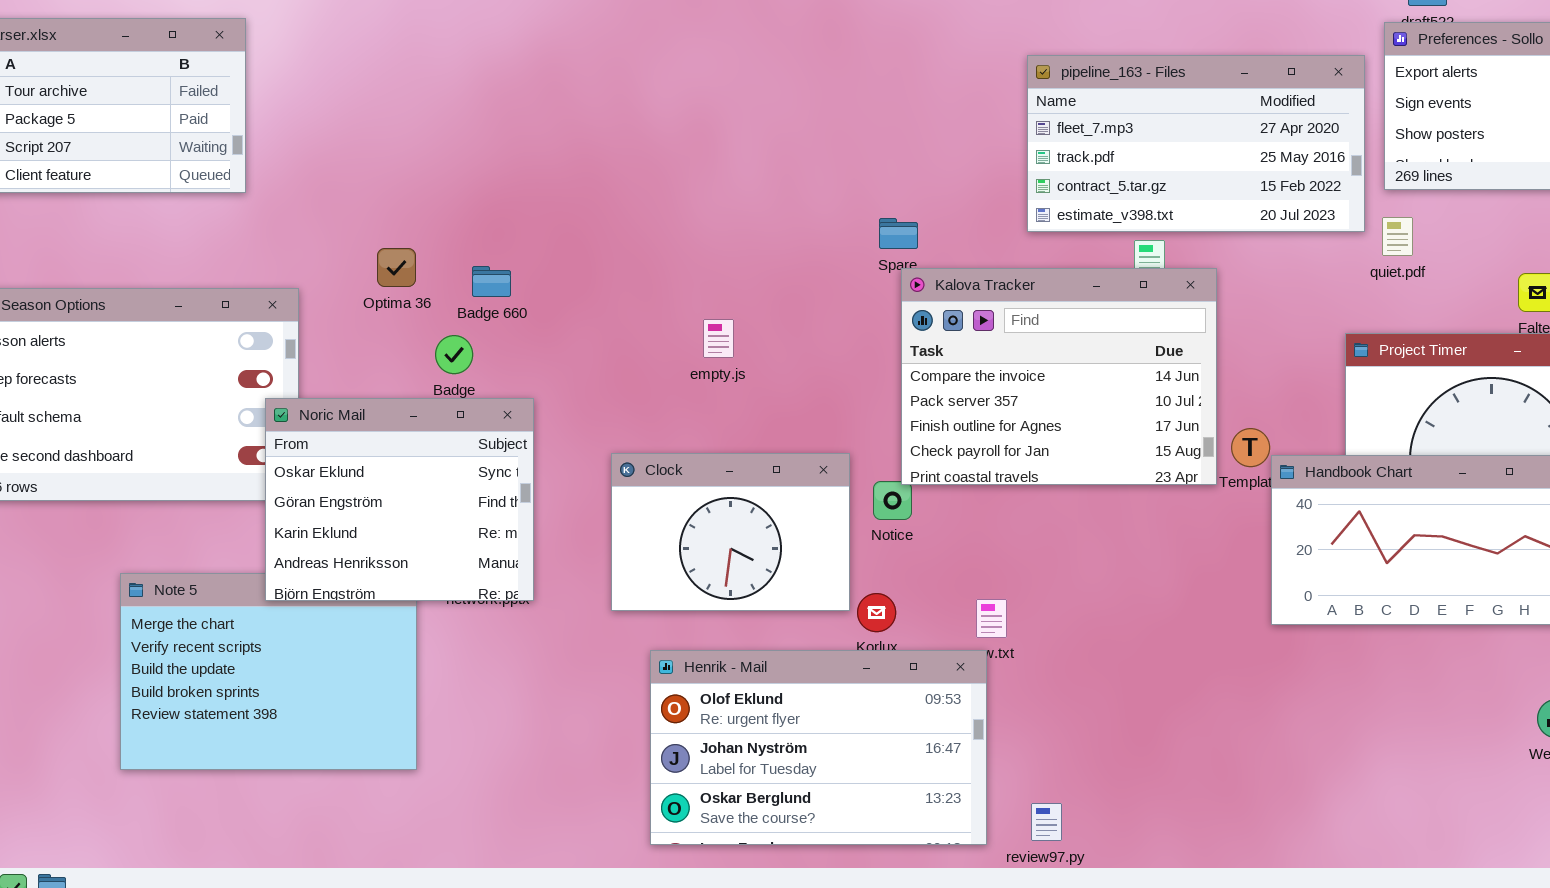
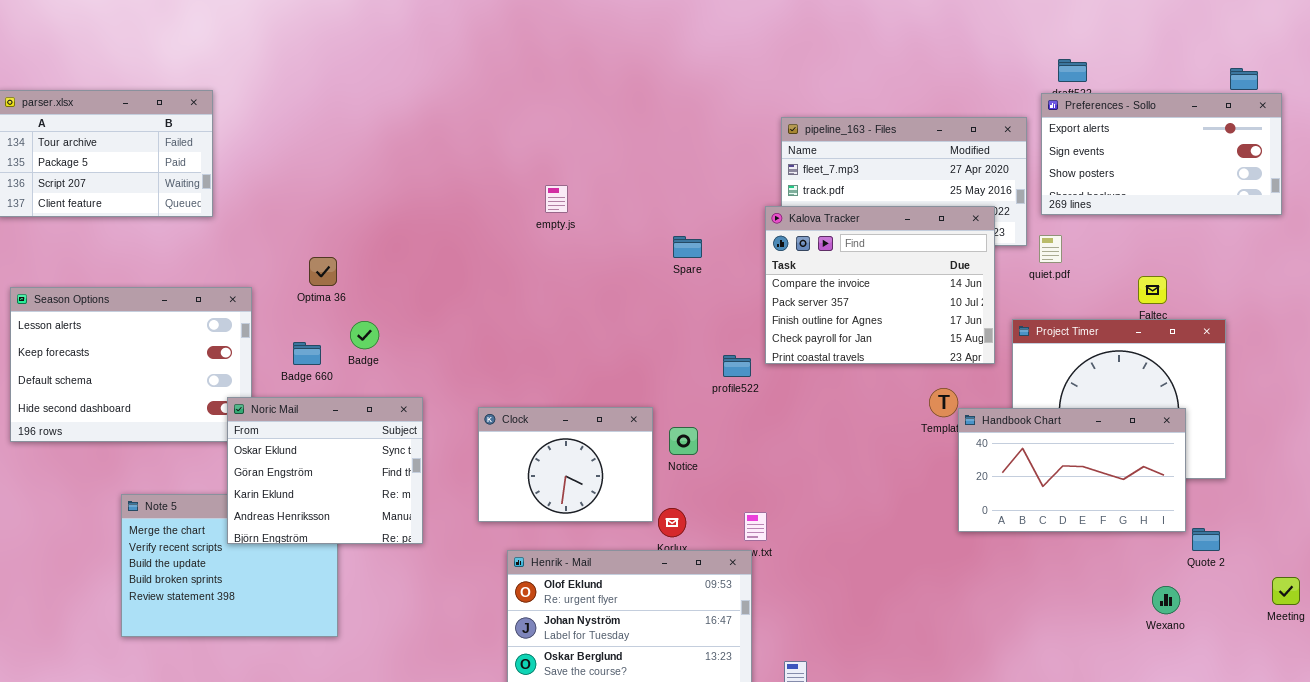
Badge 660: [472,266,511,297] -> [293,342,321,365], moved
Kalova Tracker: [901,268,1217,485] -> [765,206,995,364], moved
empty.js: [703,319,734,358] -> [545,185,568,213], moved
Noric Mail: [265,398,534,601] -> [227,397,423,544], moved

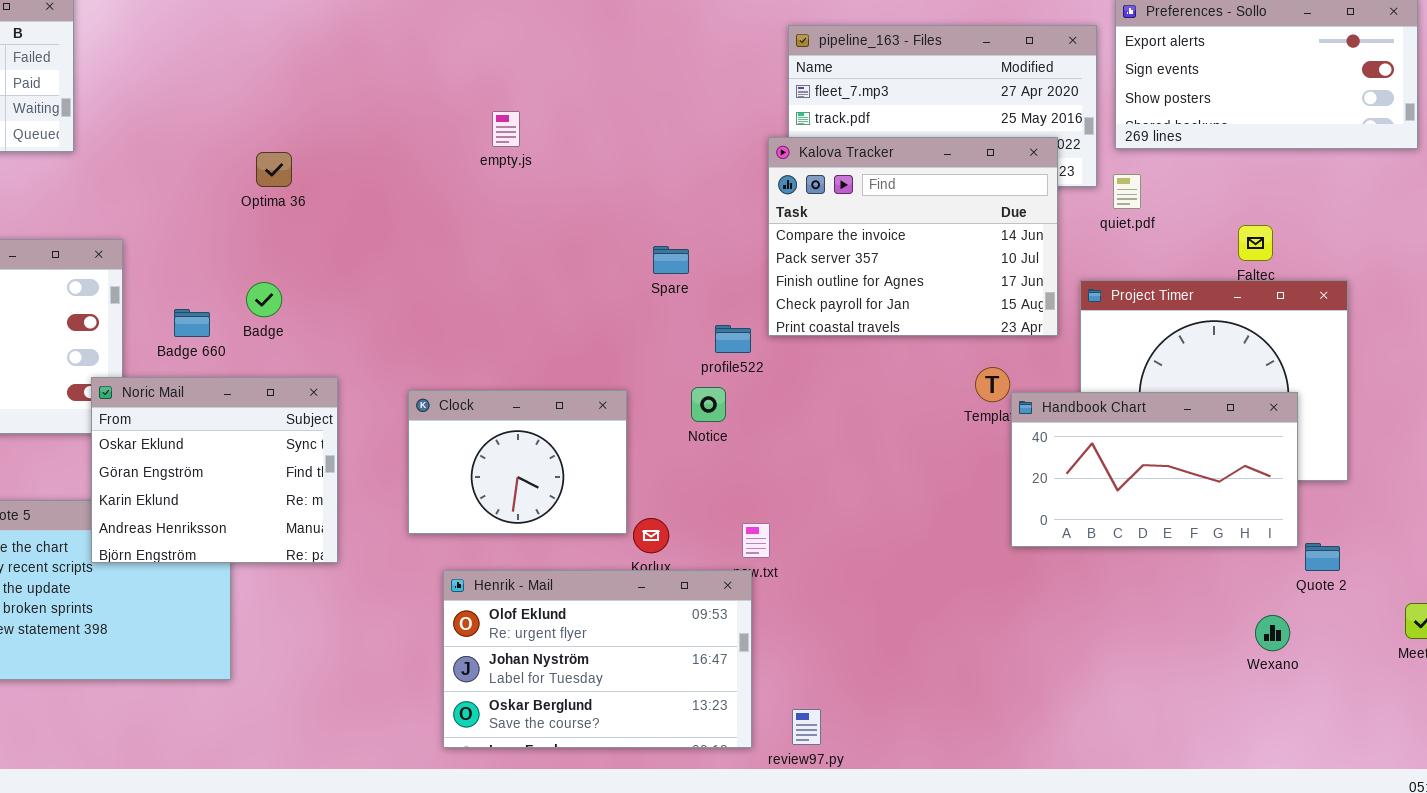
Spare: [673,236,702,258] -> [653,246,689,274], moved
Optima 36: [309,257,337,286] -> [256,152,292,187], moved
Notice: [669,427,698,455] -> [691,387,726,422], moved

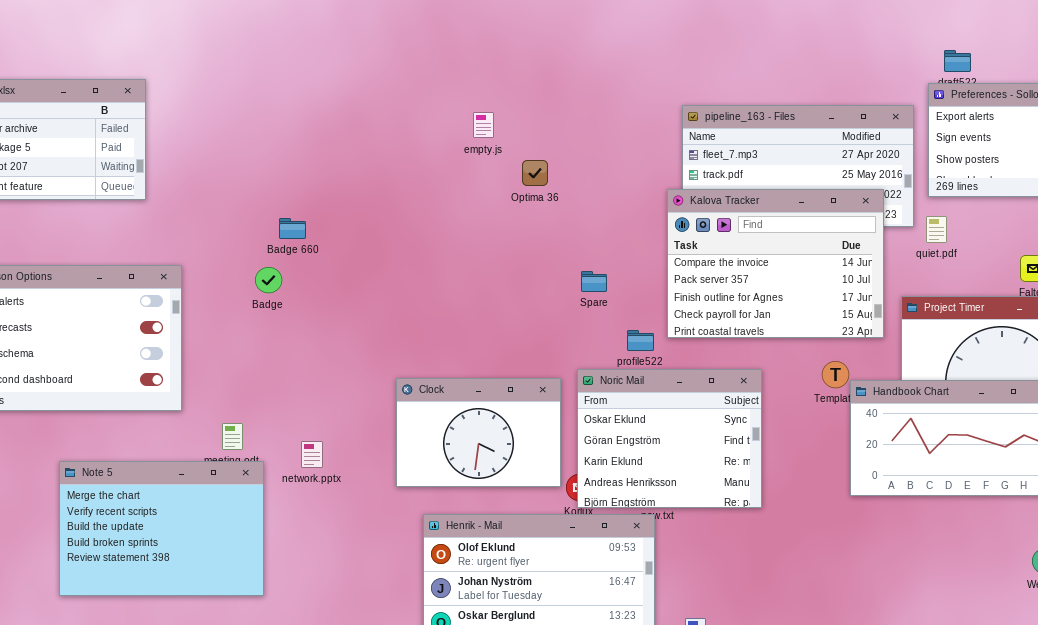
empty.js: [492,111,520,147] -> [473,112,494,138], moved
Optima 36: [256,152,292,187] -> [522,160,548,186], moved
Badge: [246,282,282,317] -> [255,267,282,293], moved
Badge 660: [174,309,210,337] -> [279,218,306,239], moved
Noric Mail: [91,377,338,563] -> [577,369,762,508], moved

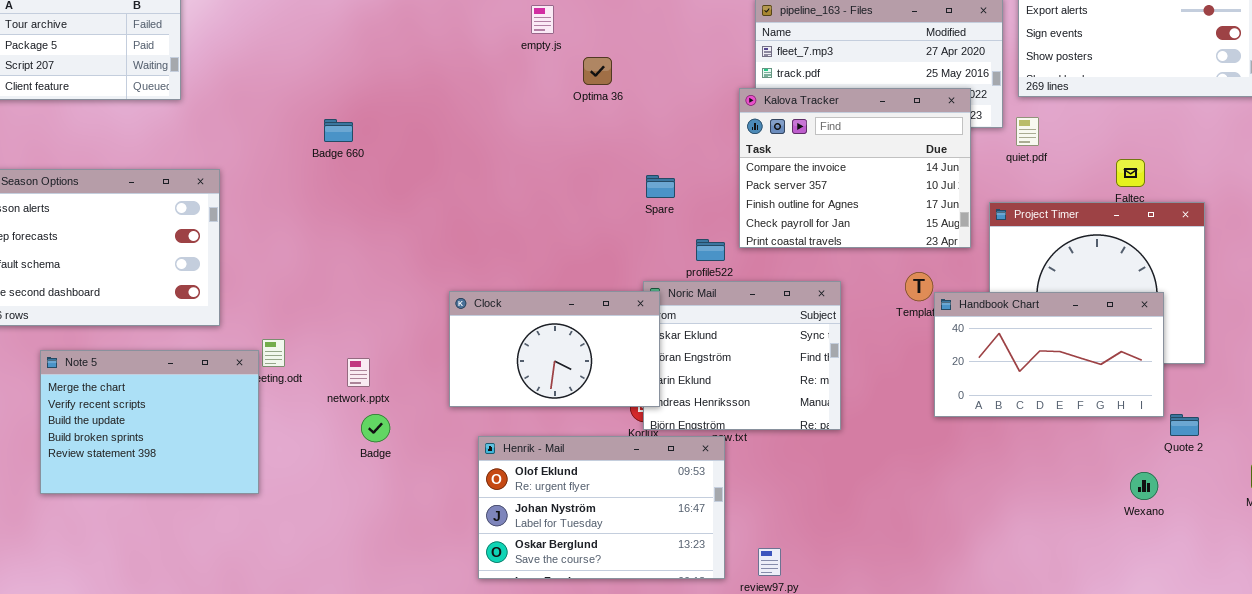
Badge: [255,267,282,293] -> [361,414,390,442], moved
Clock: [396,378,561,487] -> [449,291,660,407], resized
Note 5: [59,461,264,596] -> [40,350,259,494], moved

